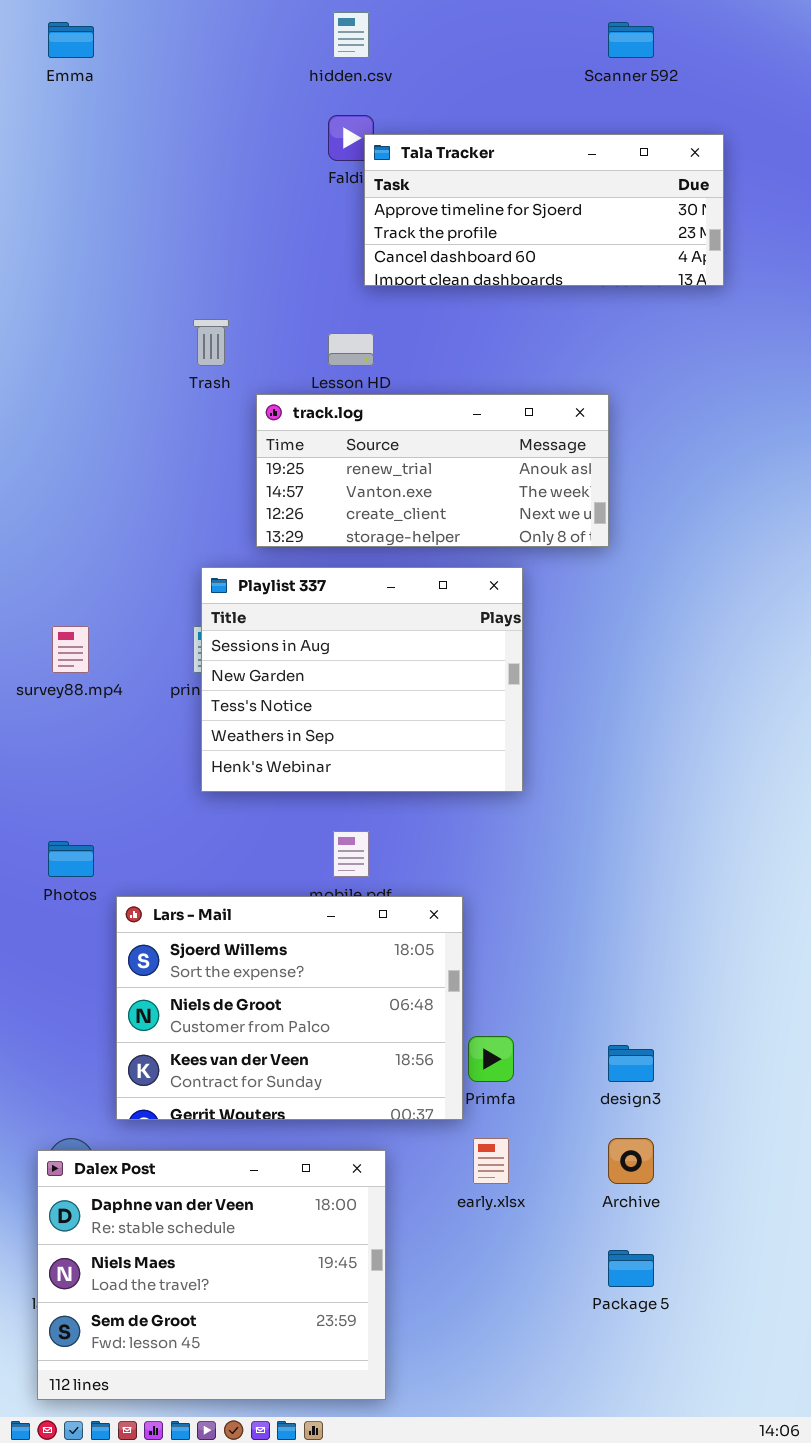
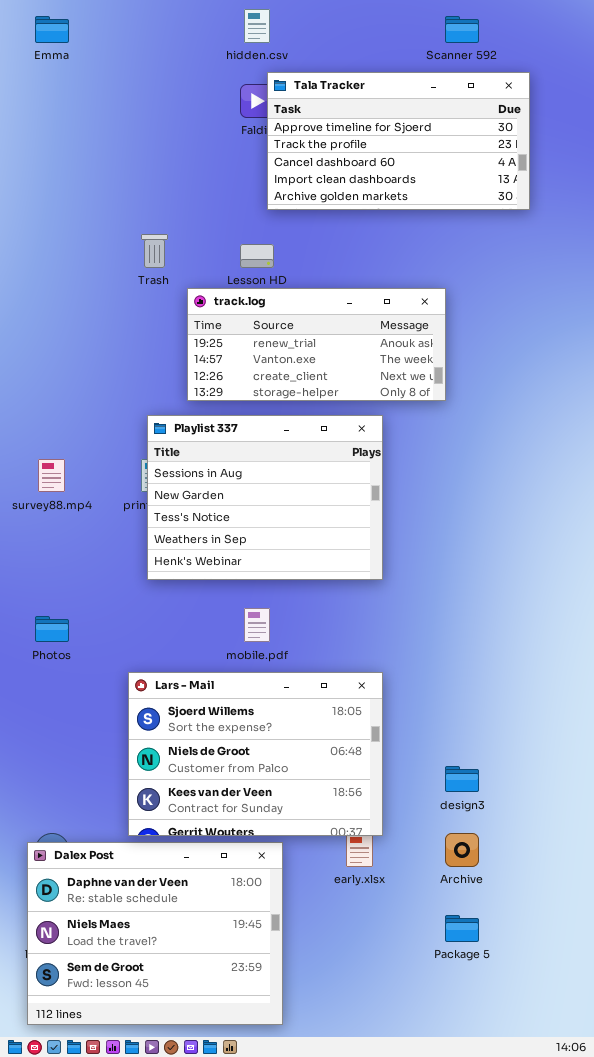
Tala Tracker: [364,134,724,286] -> [267,72,530,210], resized
Lars - Mail: [116,896,463,1120] -> [128,672,383,836], moved

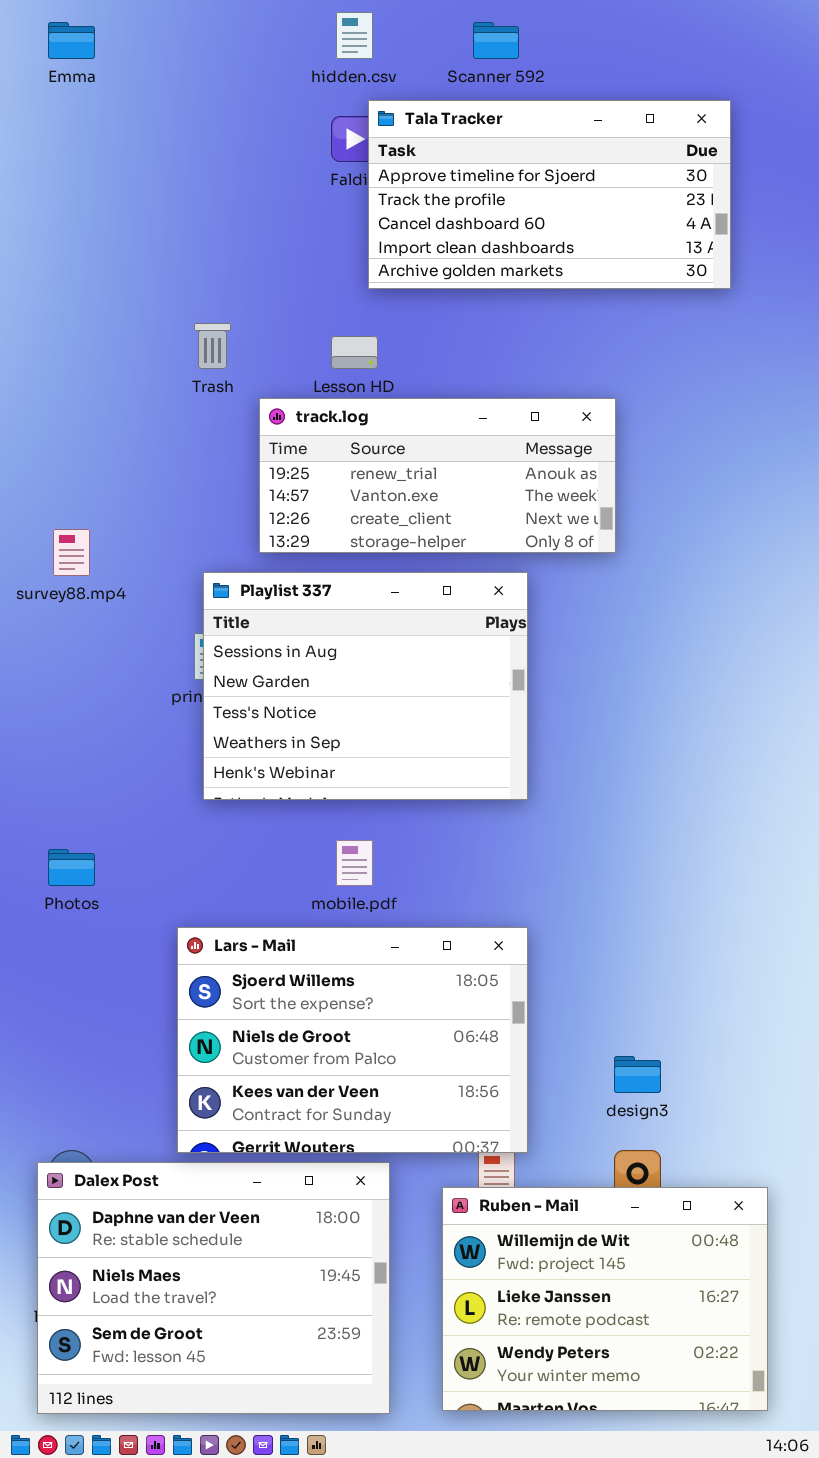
Scanner 592: [445,16,479,43] -> [473,22,519,59], moved
survey88.mp4: [38,459,65,492] -> [53,529,90,576], moved
Ruben - Mail: none -> [442,1187,768,1411], opened

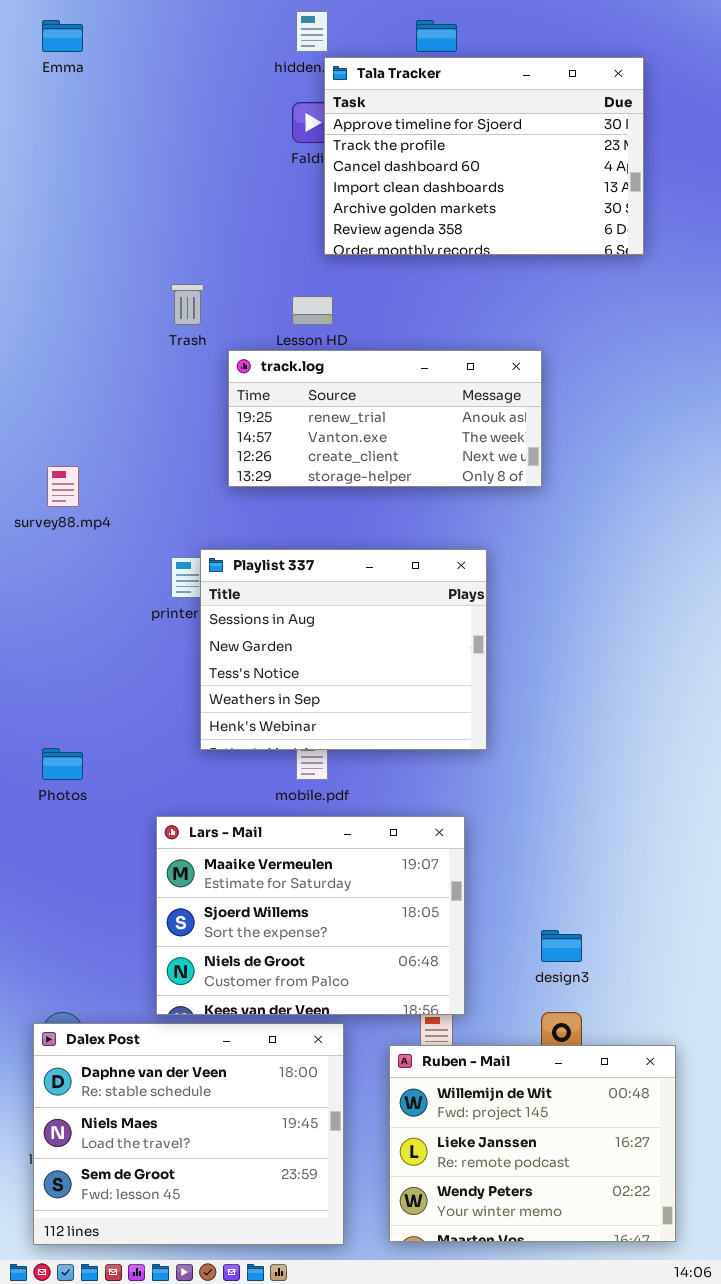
Tala Tracker: [368,100,731,289] -> [324,57,644,255], resized
Playlist 337: [203,572,528,800] -> [200,549,487,750], moved
Lars - Mail: [177,927,528,1153] -> [156,816,465,1015], scrolled up 1 row

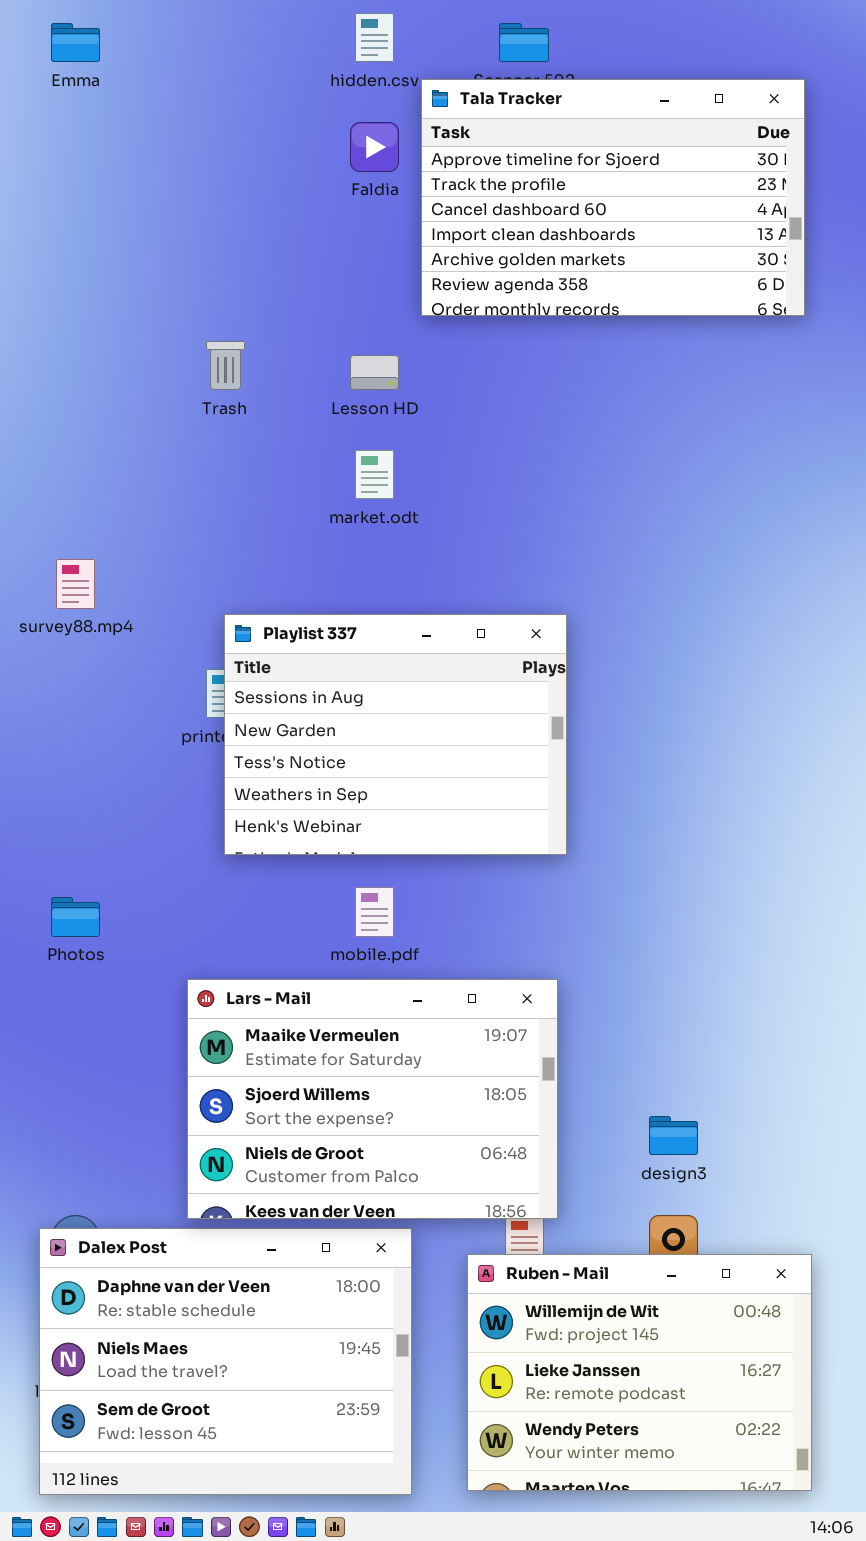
Tala Tracker: [324,57,644,255] -> [421,79,805,316], moved
track.log: [228,350,542,487] -> none, closed
Playlist 337: [200,549,487,750] -> [224,614,567,855], moved

